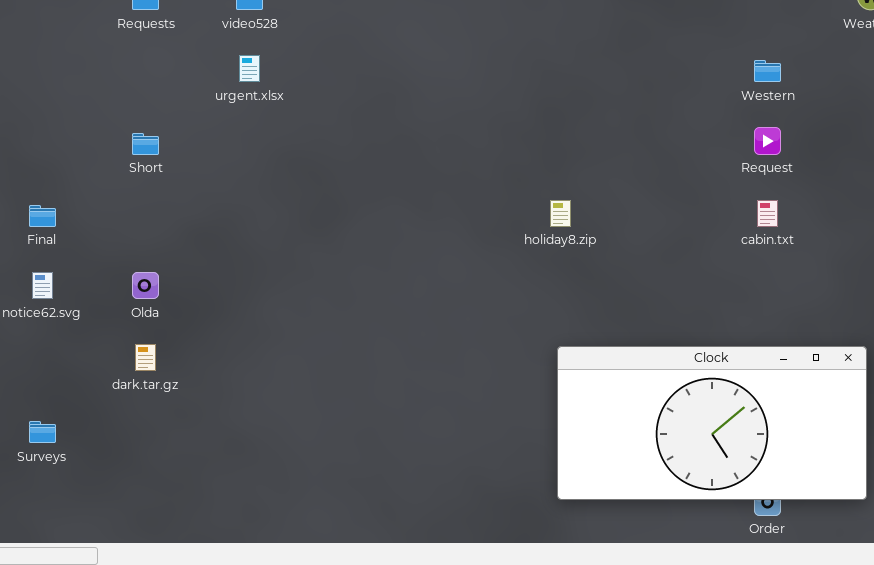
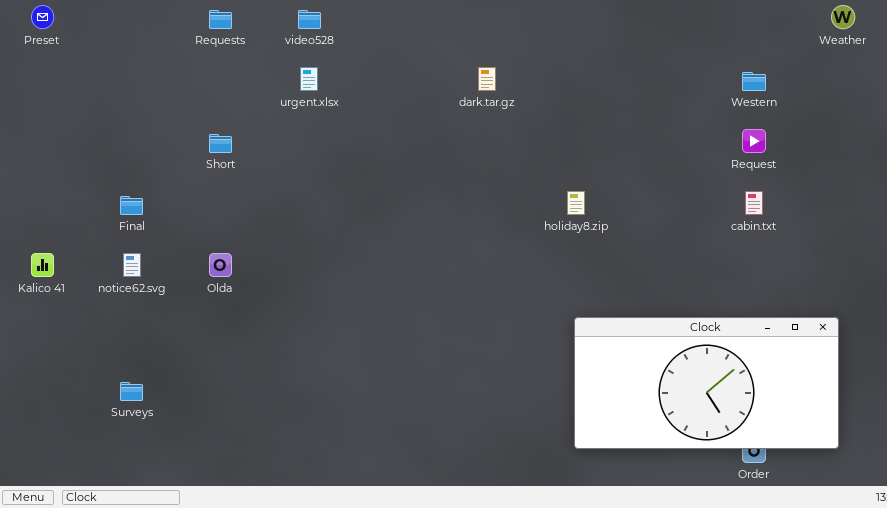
dark.tar.gz: [135,344,156,371] -> [478,67,496,91], moved

